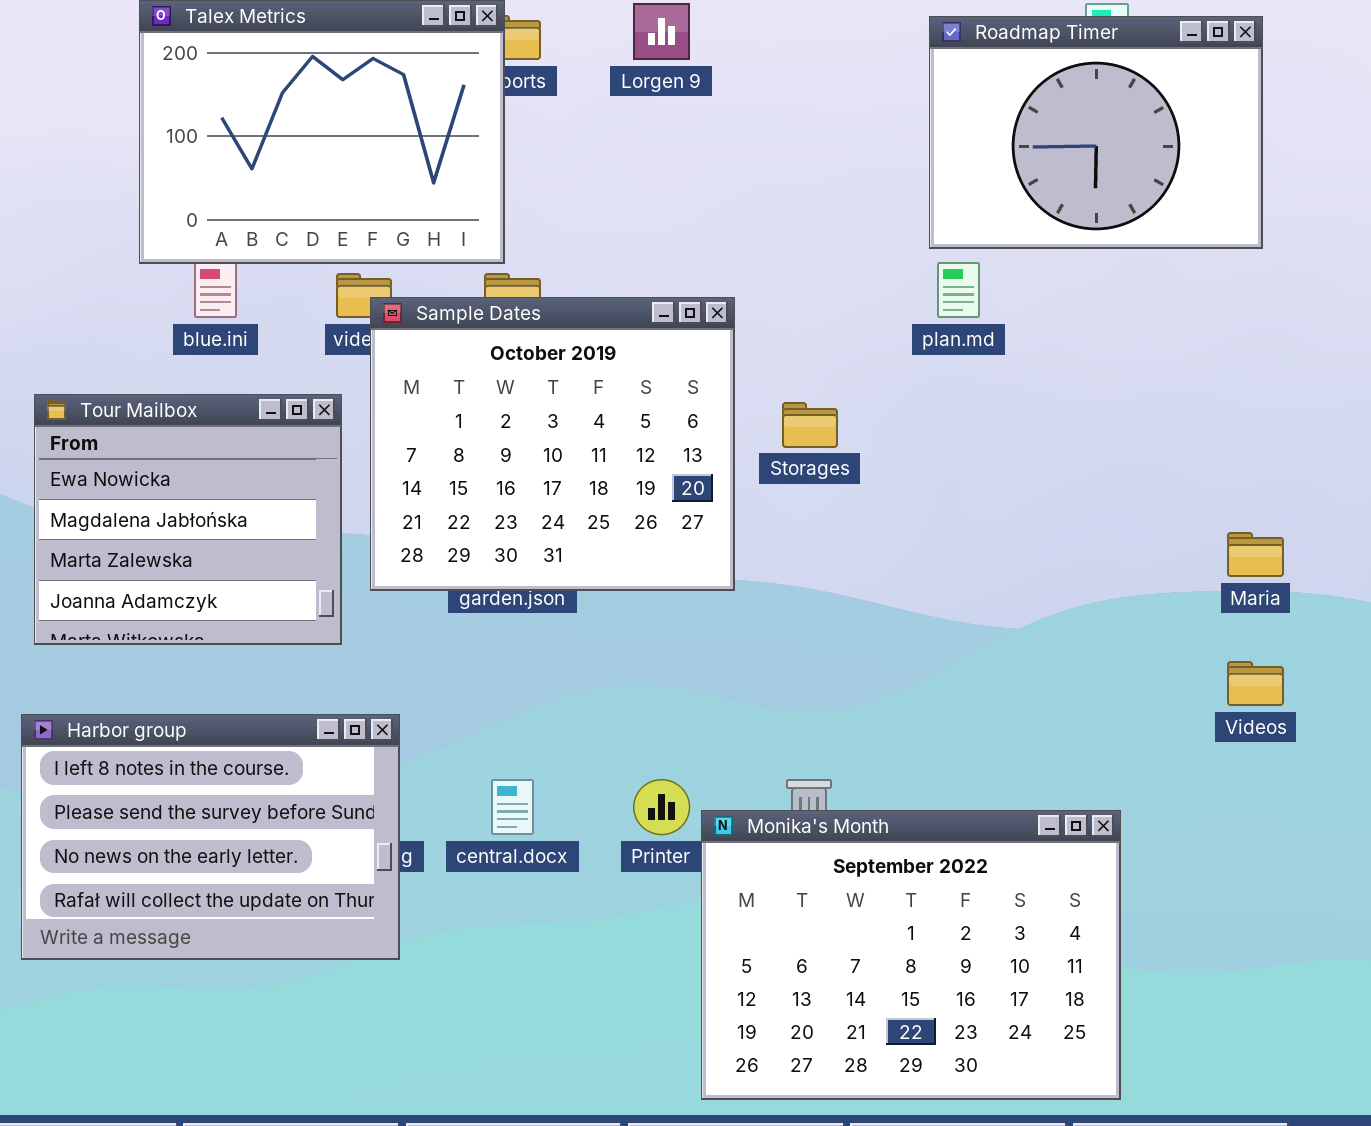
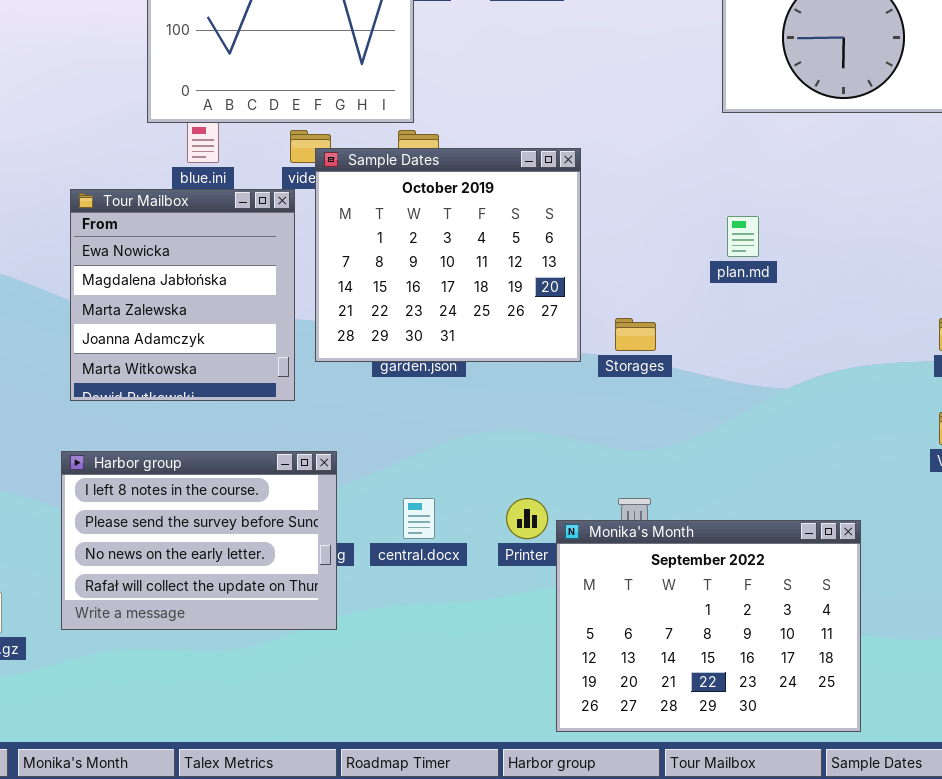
plan.md: [937,262,980,318] -> [727,216,759,257], moved
Tour Mailbox: [34,394,342,645] -> [70,189,295,401], resized
Storages: [782,402,838,448] -> [615,318,656,351], moved

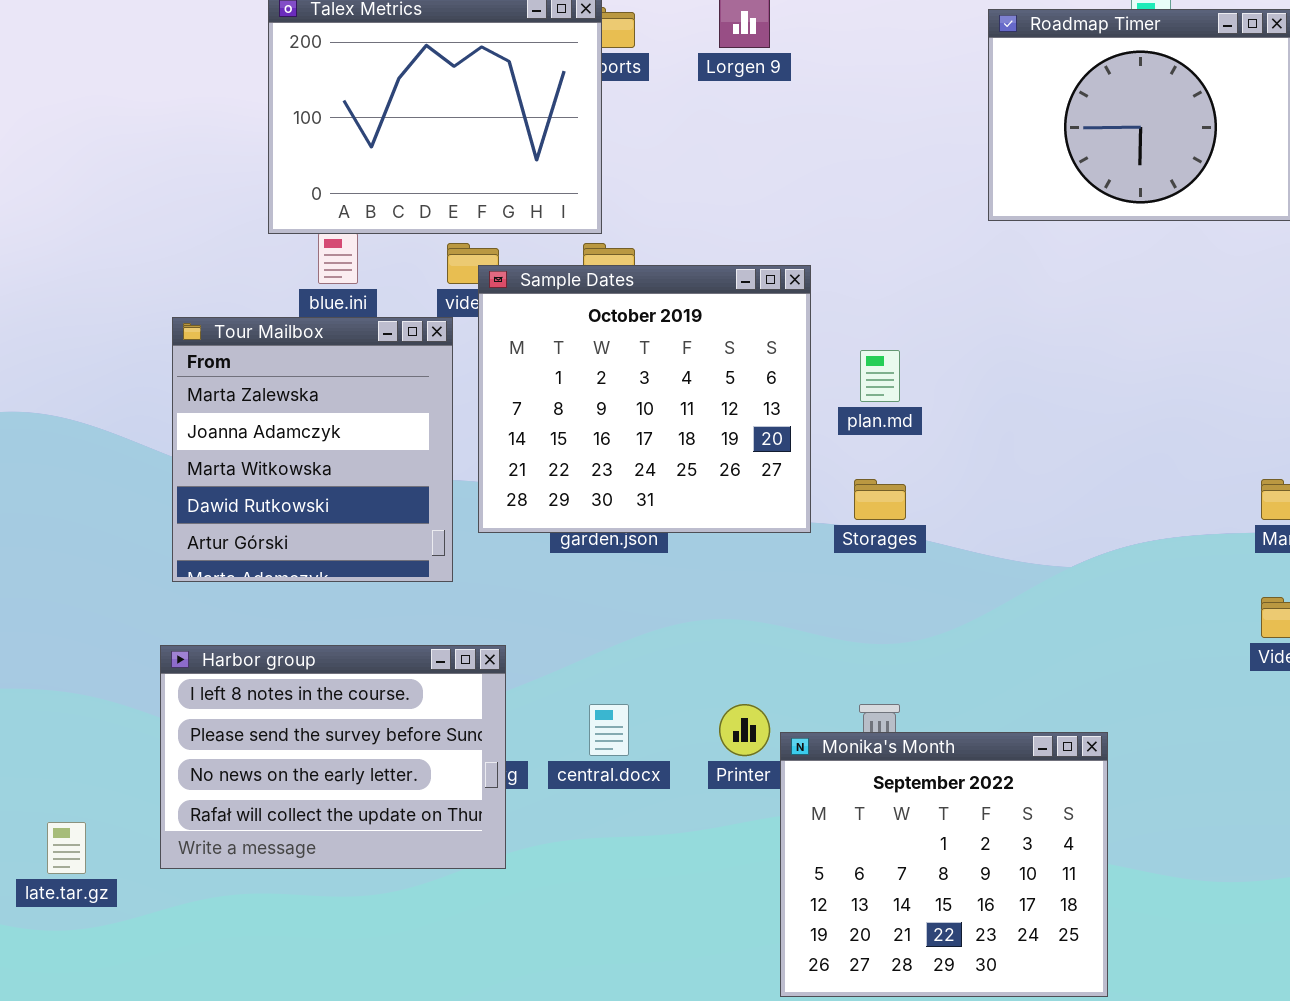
Tour Mailbox: [70,189,295,401] -> [172,317,453,582], scrolled down 2 rows
plan.md: [727,216,759,257] -> [860,350,900,402], moved
Monika's Month: [556,520,861,732] -> [780,732,1108,997], resized

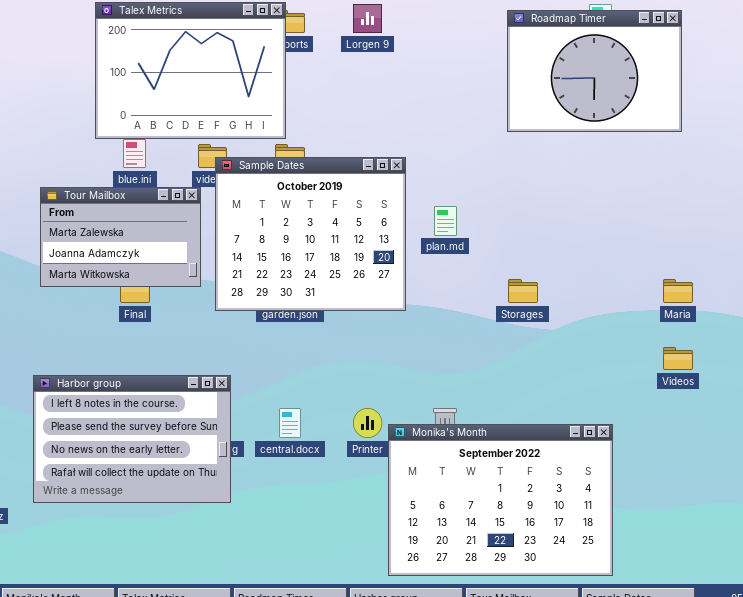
Tour Mailbox: [172,317,453,582] -> [40,187,201,287], resized
Storages: [854,479,906,520] -> [508,279,538,303], moved
Monika's Month: [780,732,1108,997] -> [388,424,613,576], resized

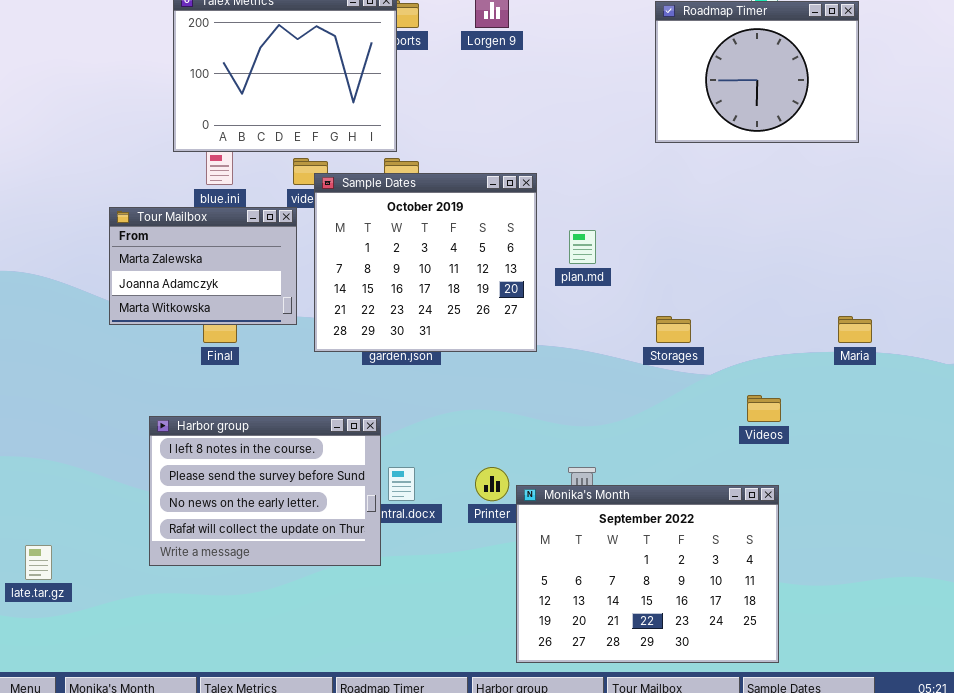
Videos: [663,347,693,370] -> [747,395,781,422], moved
Harbor group: [33,375,231,503] -> [149,416,381,566], moved

